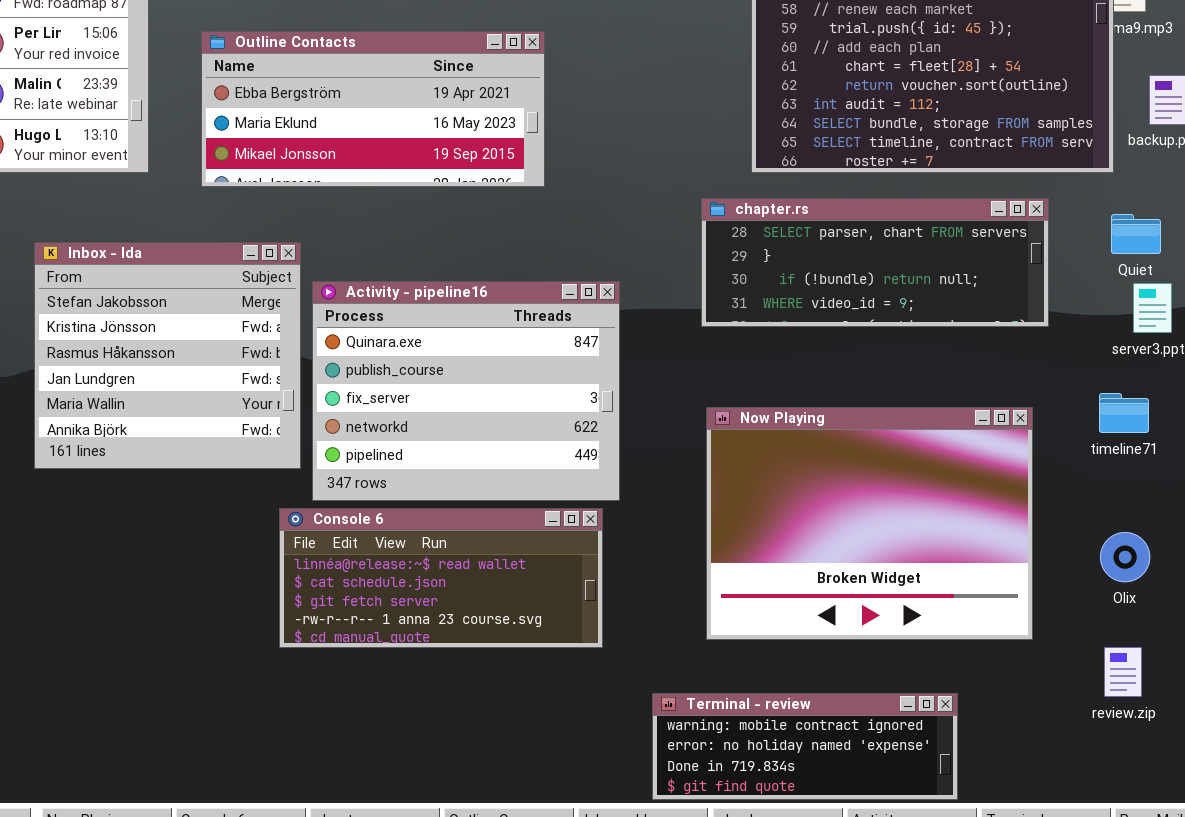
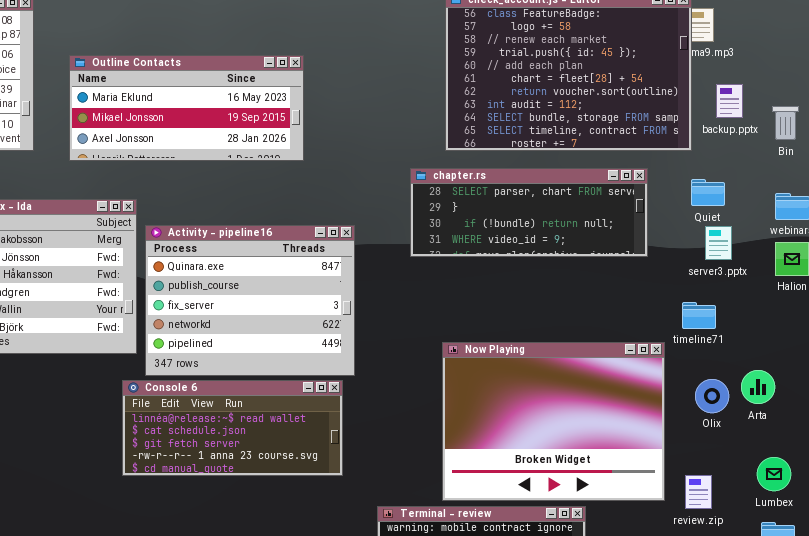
Outline Contacts: [201,31,545,187] -> [69,55,304,161], scrolled down 1 row
Now Playing: [706,407,1033,640] -> [442,342,665,501], moved
Olix: [1100,532,1150,582] -> [695,379,729,413], moved

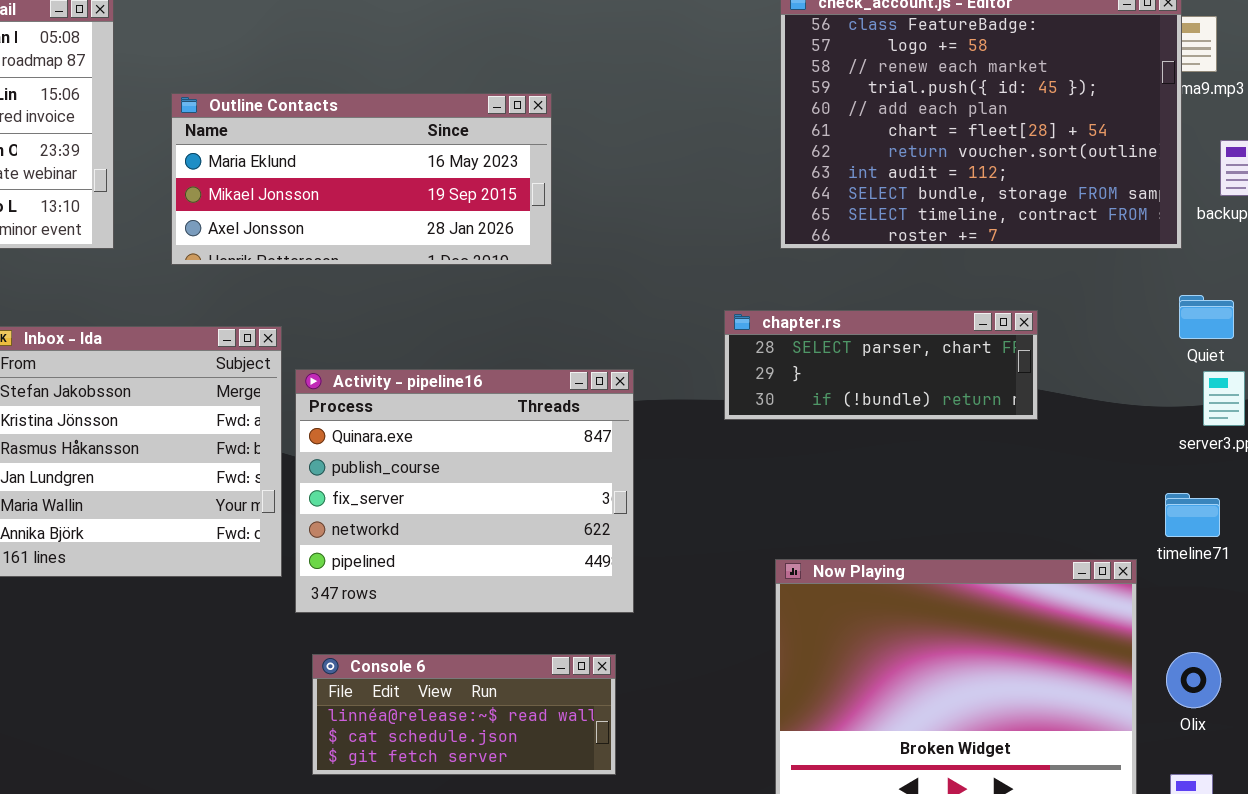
chapter.rs: [410,168,648,257] -> [724,310,1038,420], resized
Olix: [695,379,729,413] -> [1166,652,1221,708], moved
Console 6: [122,380,343,476] -> [312,654,616,775], resized

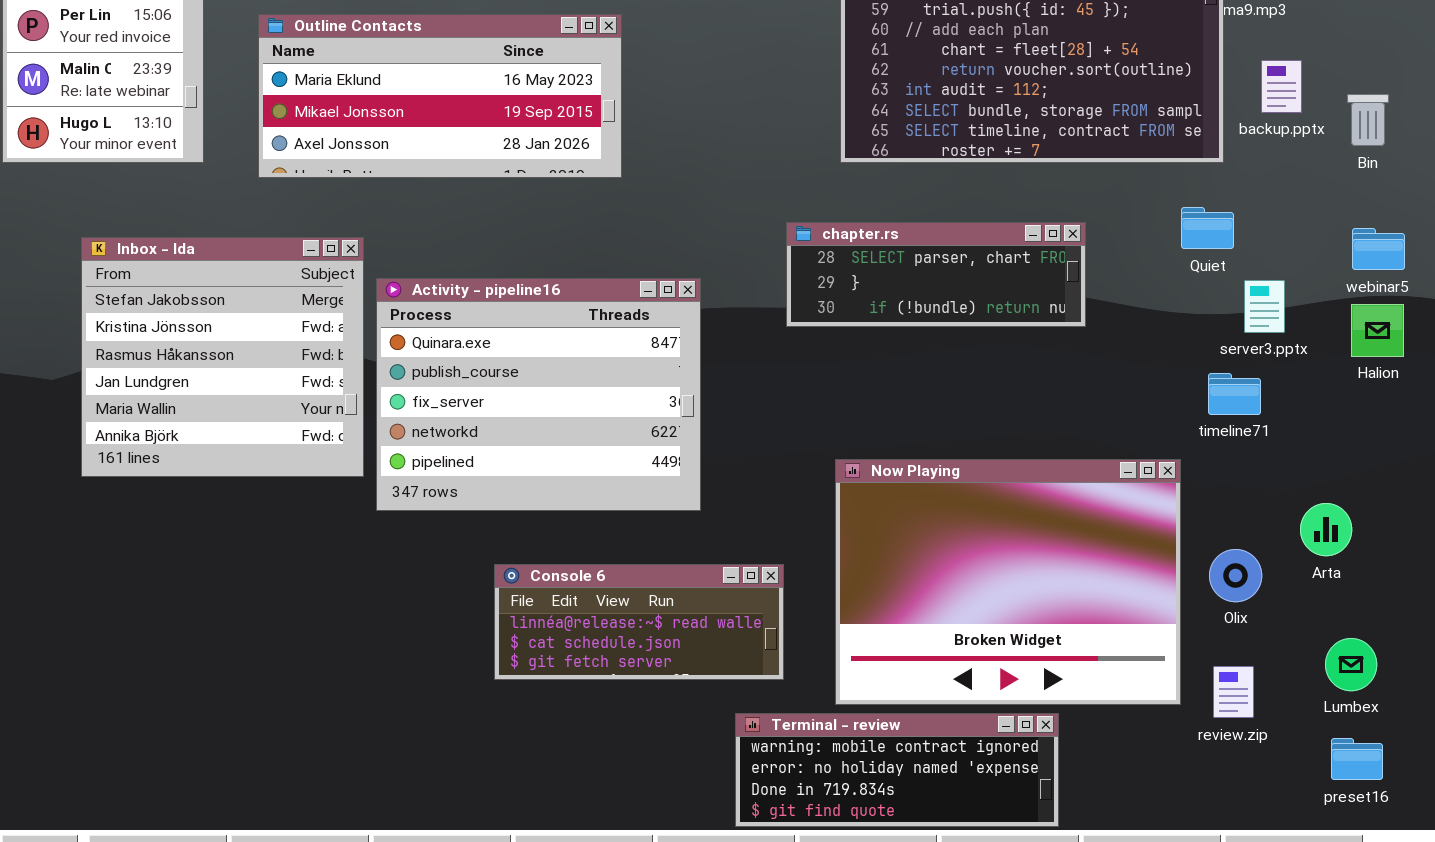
Quiet: [1179,295,1234,339] -> [1181,207,1234,249], moved
timeline71: [1165,493,1220,537] -> [1208,373,1261,415], moved
Console 6: [312,654,616,775] -> [494,564,784,680], moved

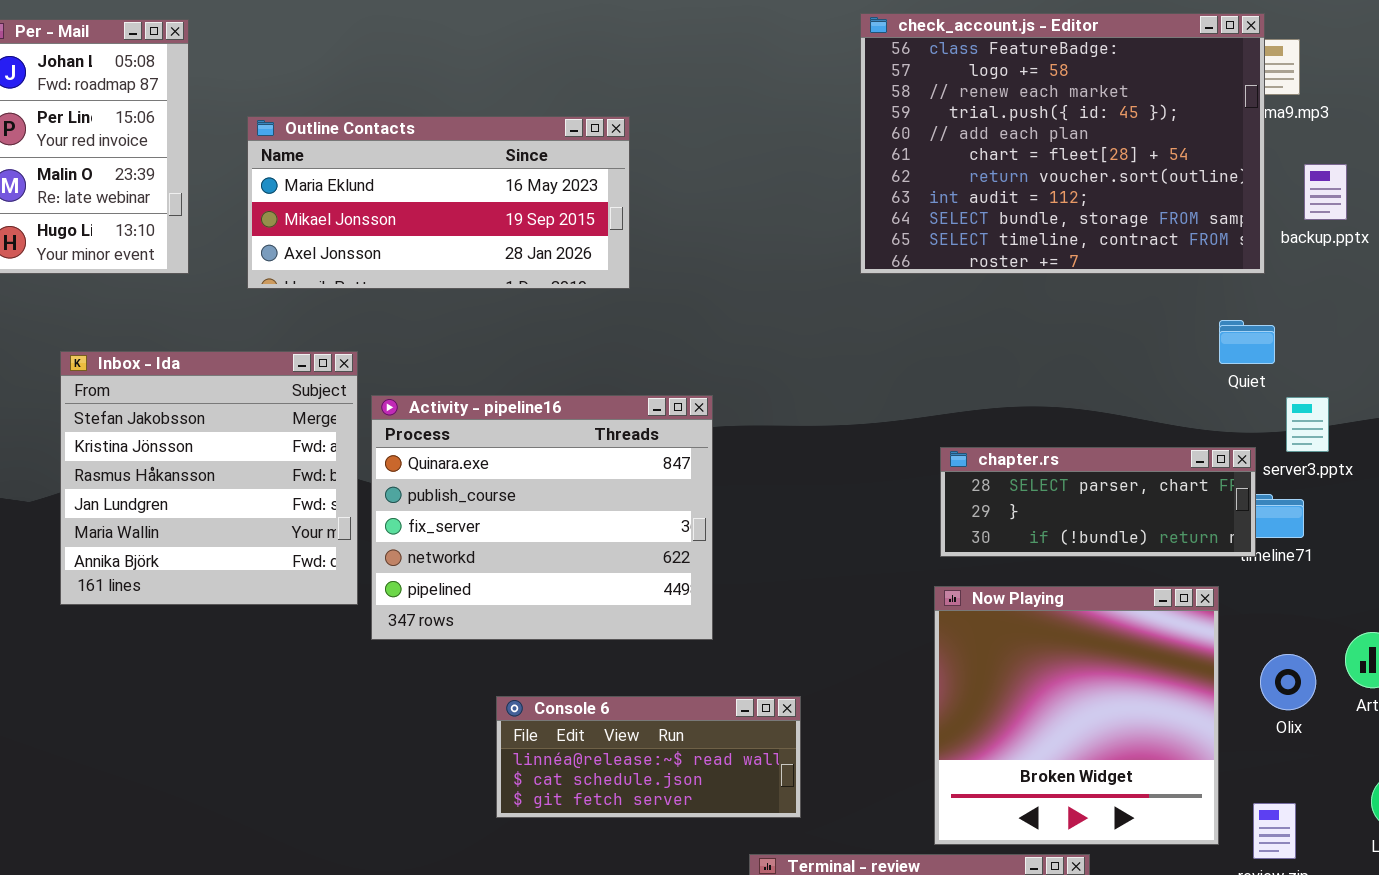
chapter.rs: [786,222,1086,327] -> [940,447,1256,557], moved
Now Playing: [835,459,1181,705] -> [934,586,1219,845], resized
Olix: [1209,549,1262,602] -> [1260,654,1316,710], moved

